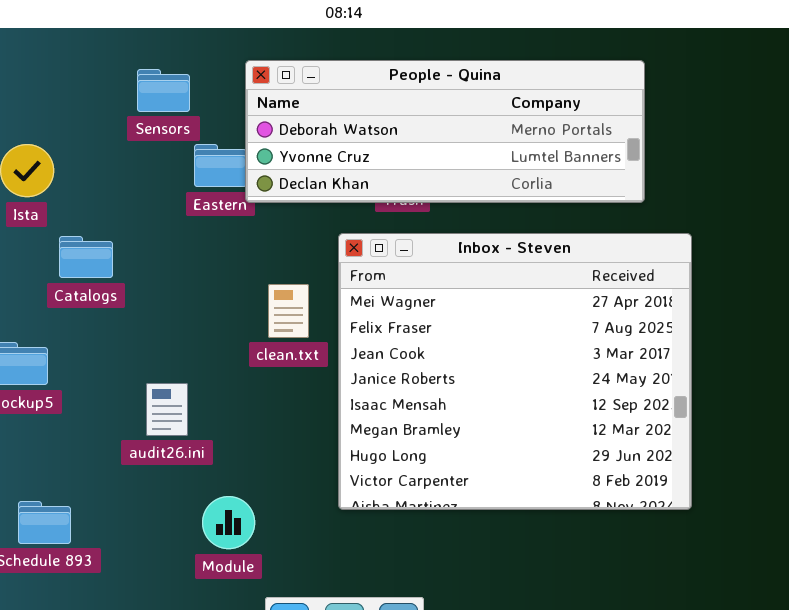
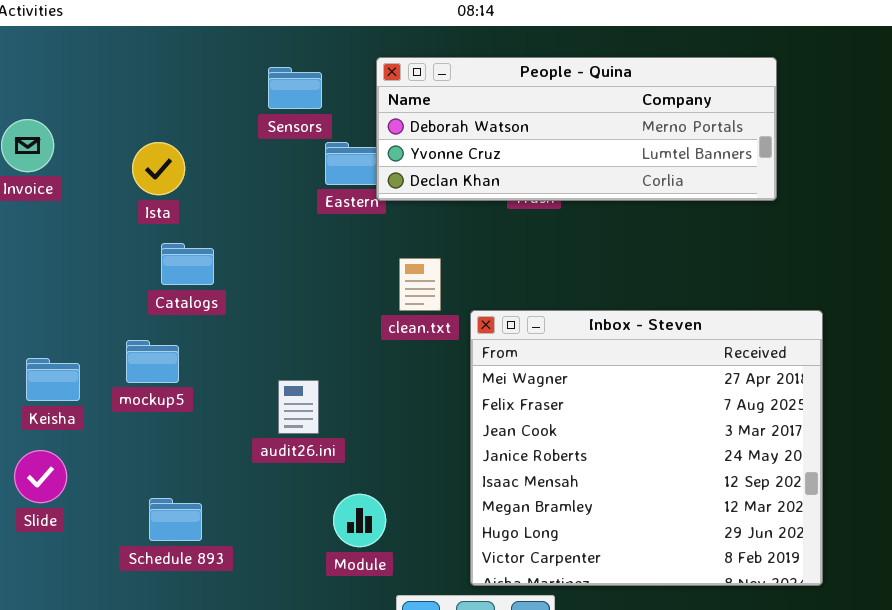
Inbox - Steven: [338,233,692,510] -> [470,310,823,586], moved
Catalogs: [59,236,113,278] -> [161,243,214,285], moved
clean.txt: [268,284,309,338] -> [399,258,441,311], moved

